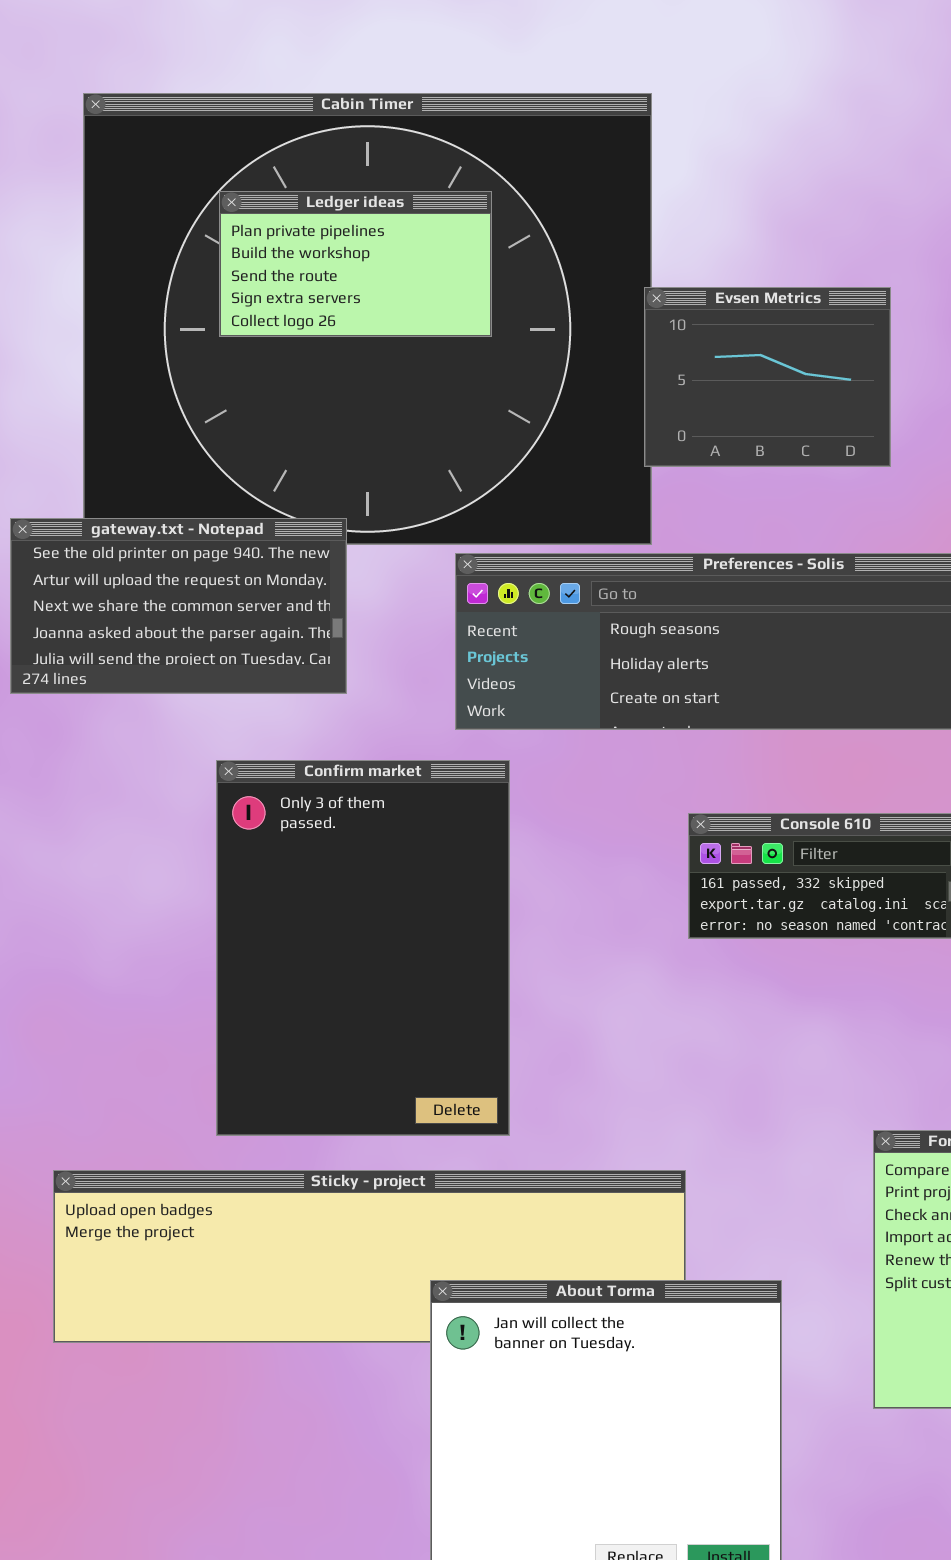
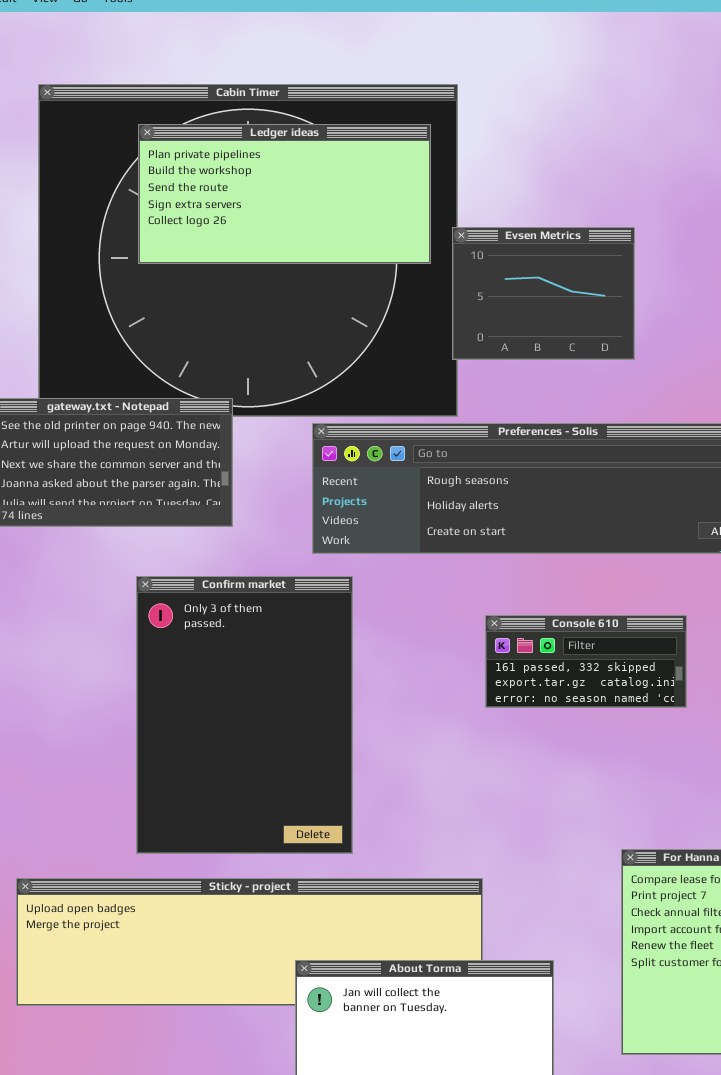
Ledger ideas: [219,191,492,337] -> [138,124,431,264], resized

